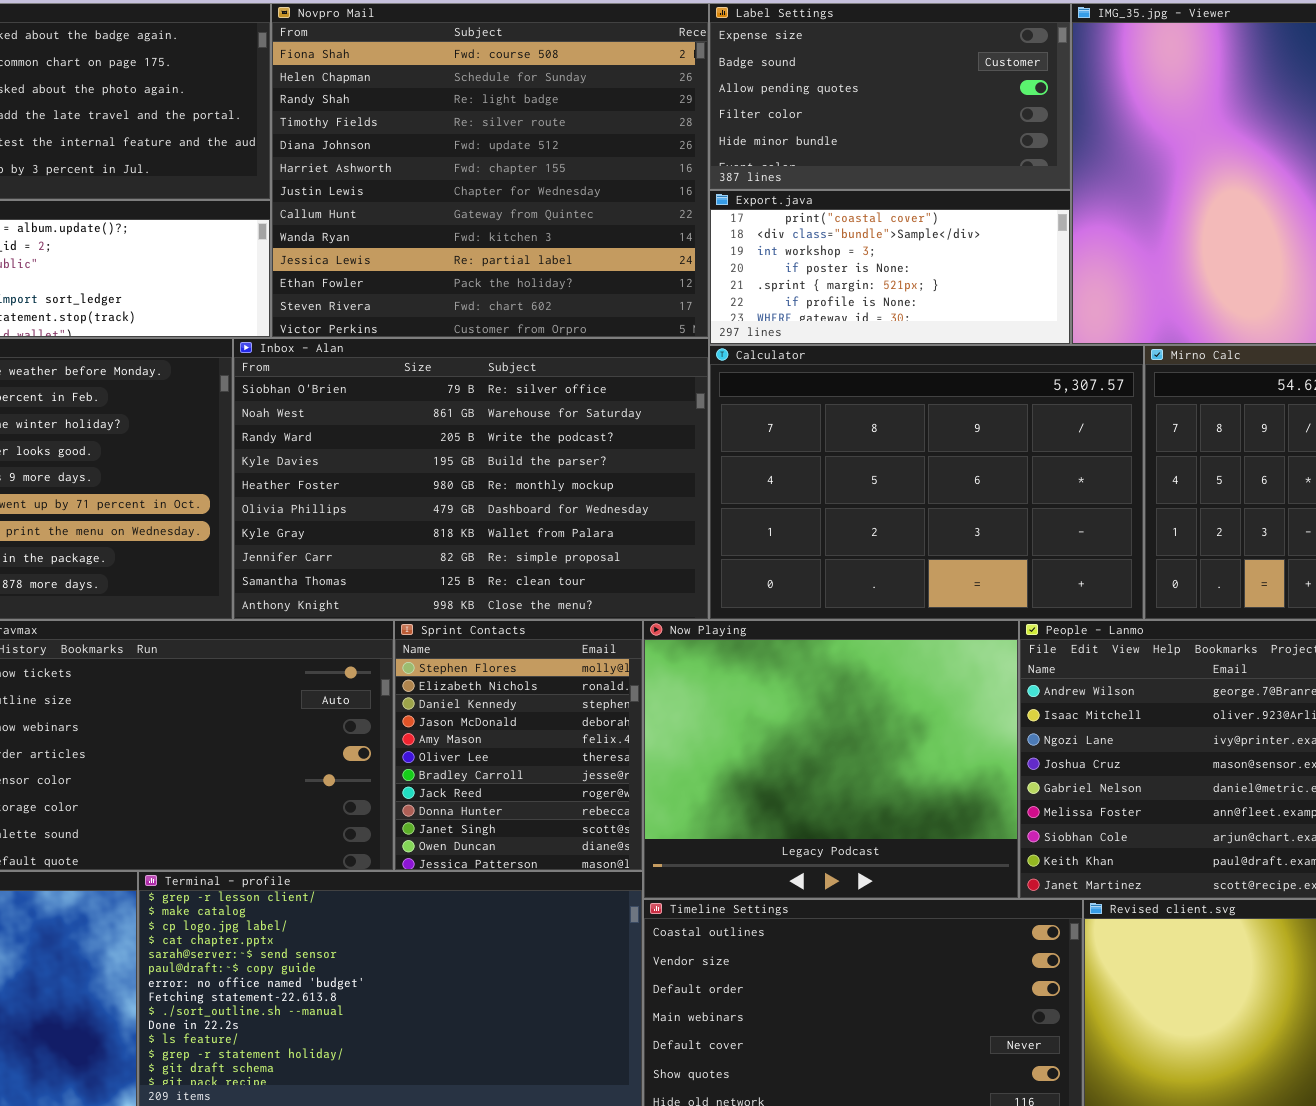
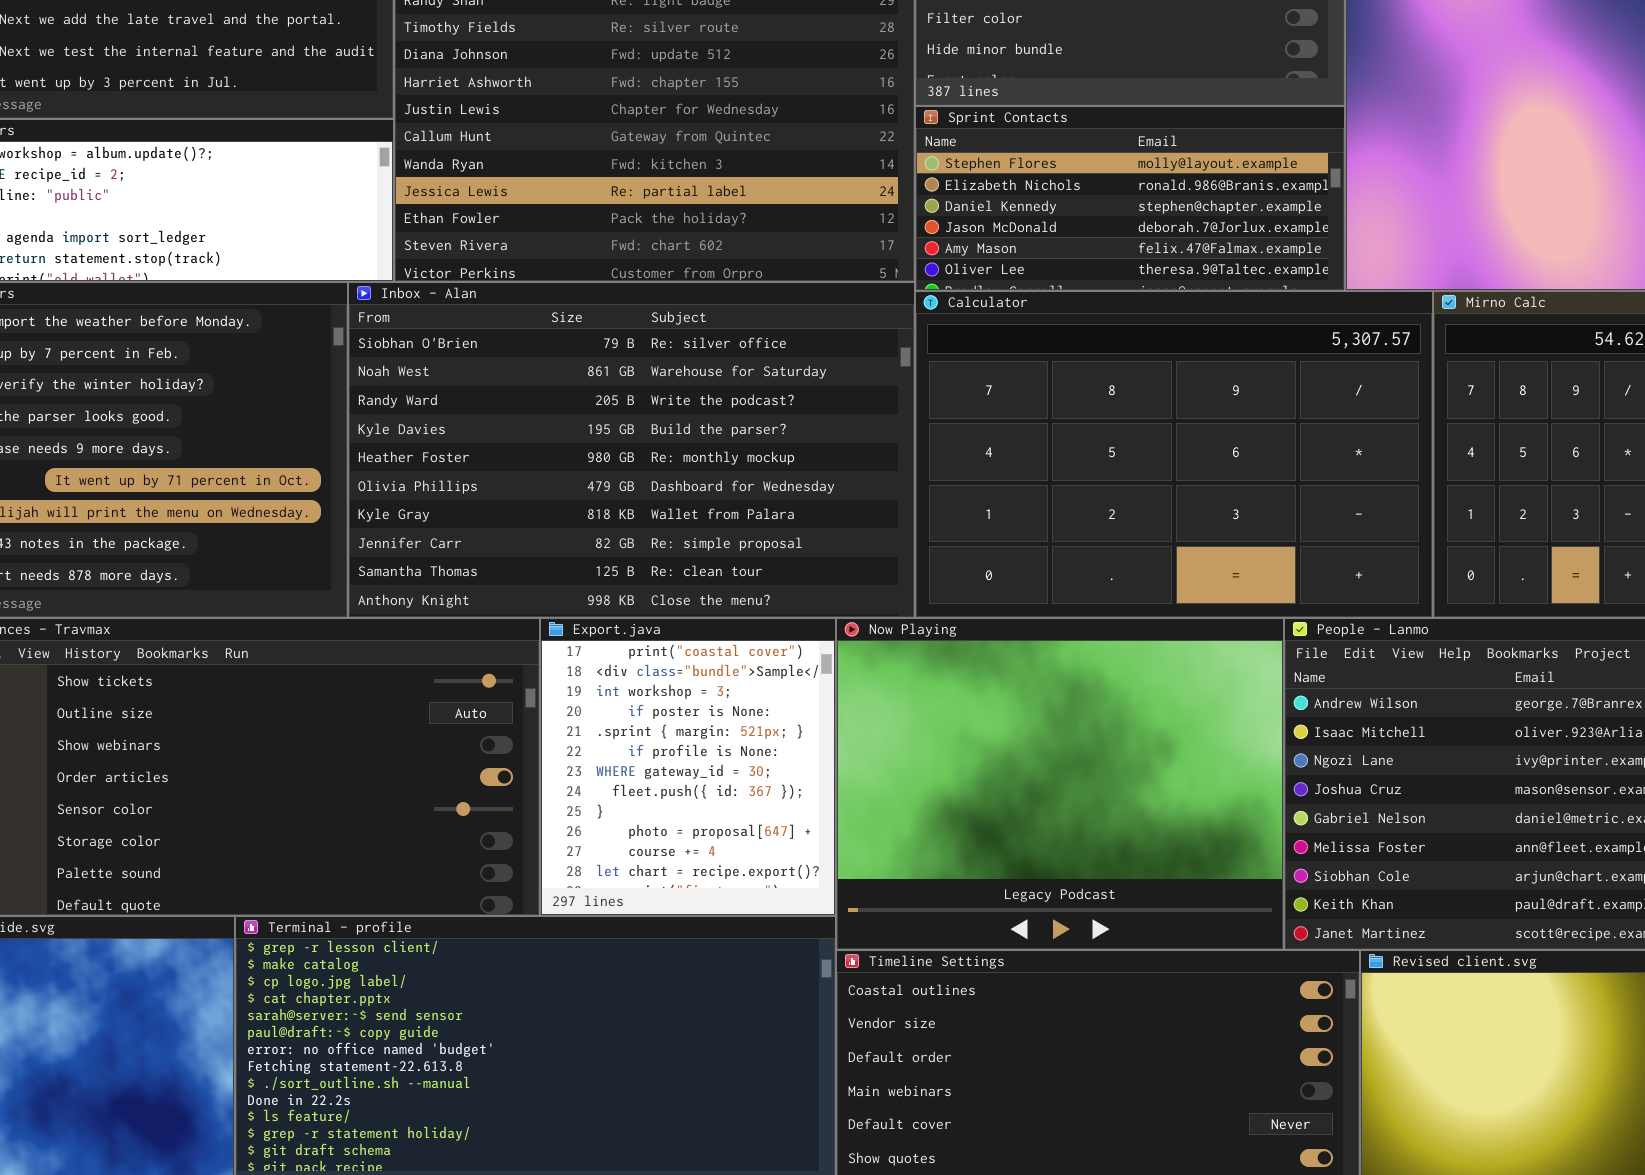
Export.java: [709,190,1071,345] -> [540,618,836,916], moved, resized
Sprint Contacts: [394,620,643,871] -> [915,106,1345,291], moved, resized

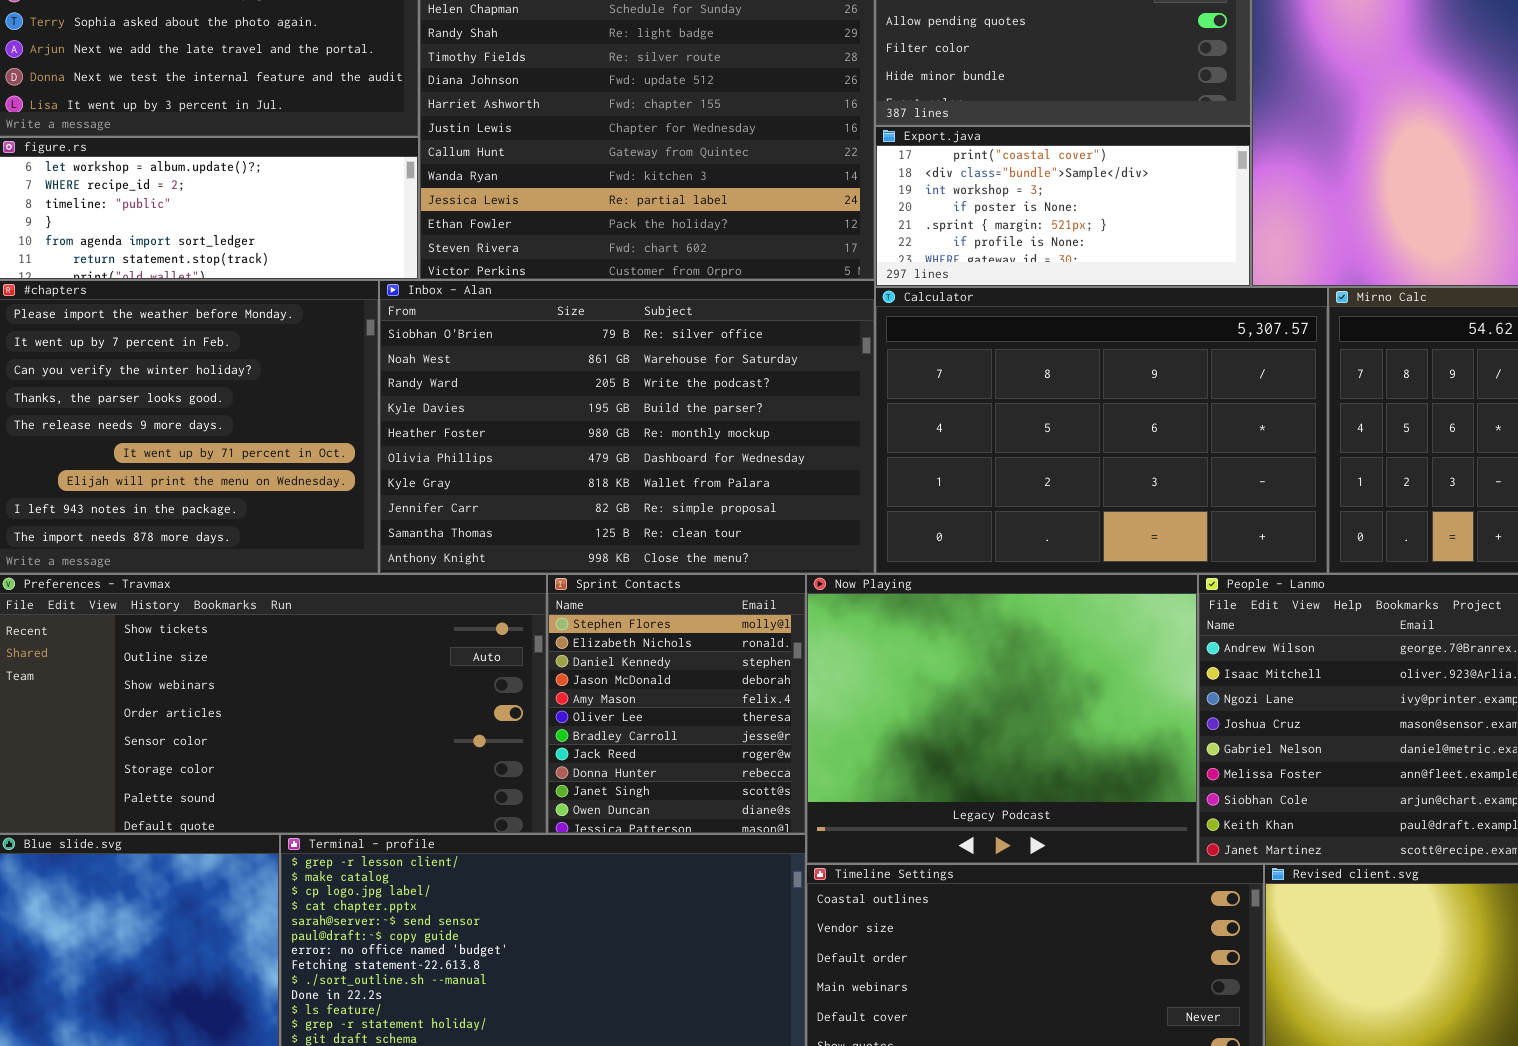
Sprint Contacts: [915,106,1345,291] -> [547,574,806,834], moved, resized
Export.java: [540,618,836,916] -> [875,126,1251,287], moved, resized

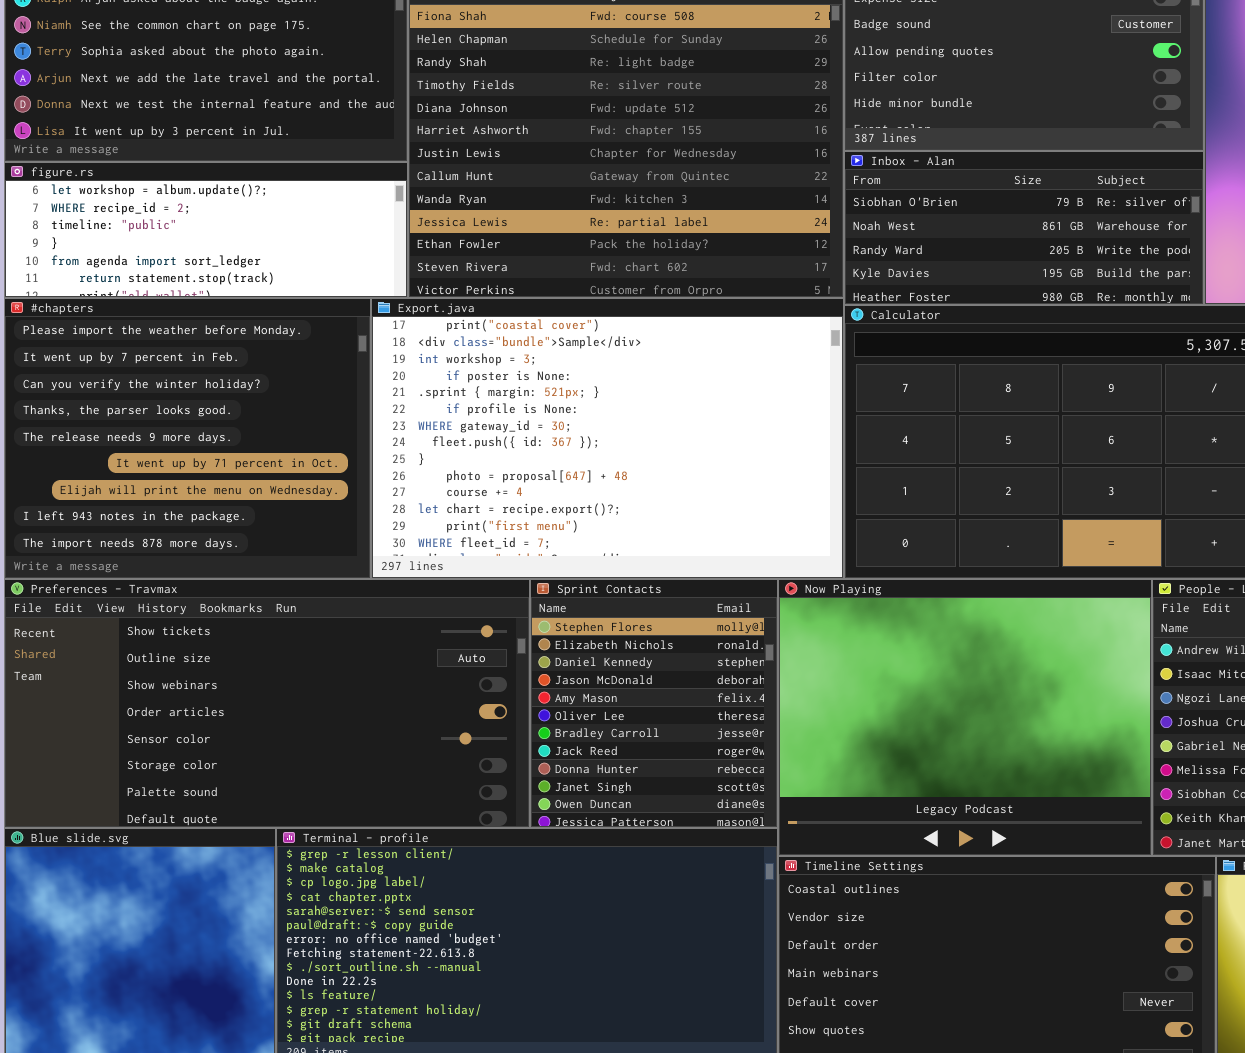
Export.java: [875,126,1251,287] -> [371,298,844,579], moved, resized
Inbox - Alan: [379,280,875,574] -> [844,151,1204,305], moved, resized

